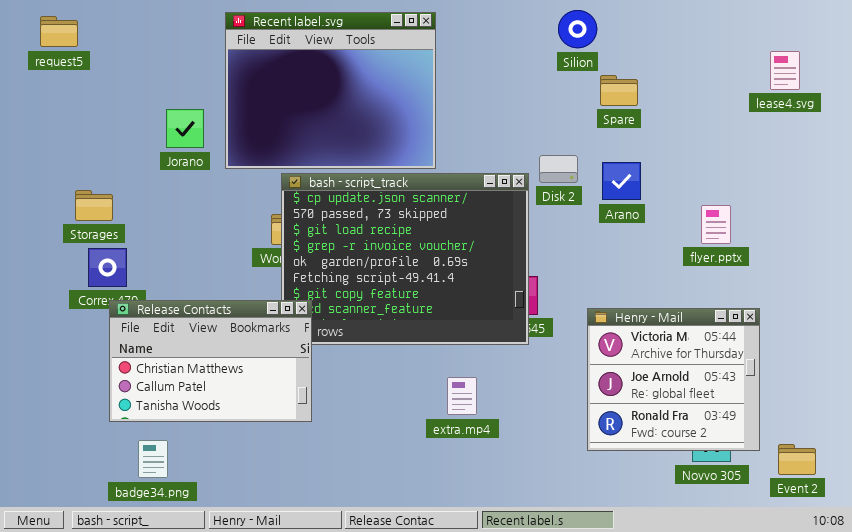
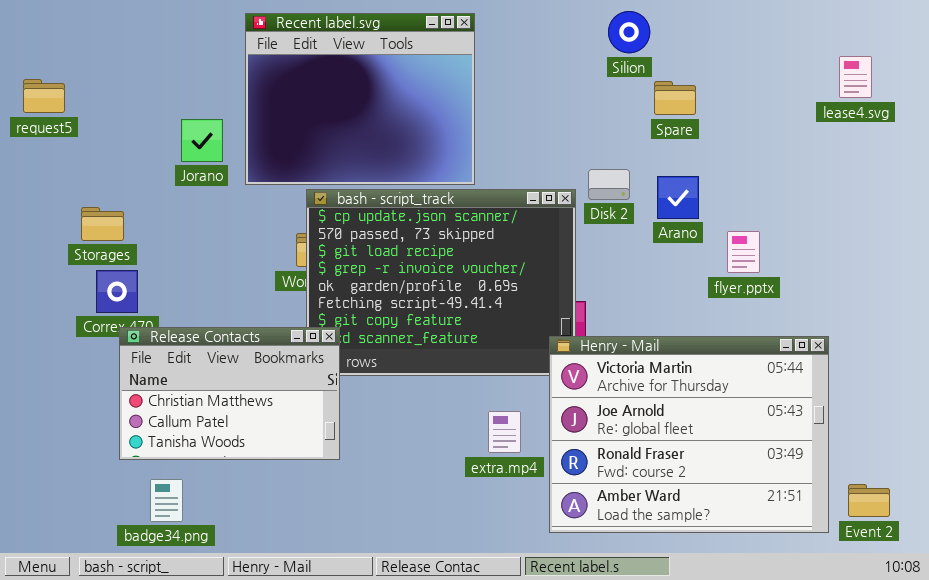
request5: [40,16,78,47] -> [23,79,65,113], moved
flyer.pptx: [701,205,731,244] -> [727,231,760,273], moved
Henry - Mail: [587,308,760,451] -> [549,336,829,533], resized

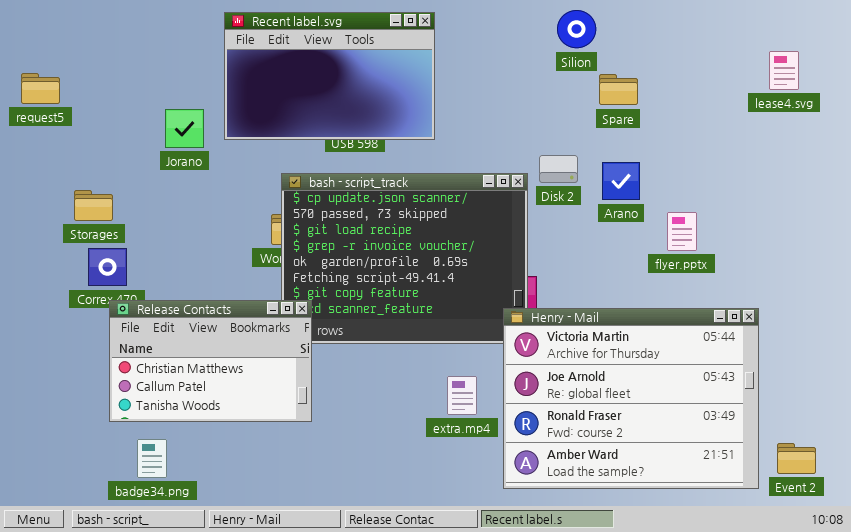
Recent label.svg: [245,13,475,185] -> [224,12,435,140], resized

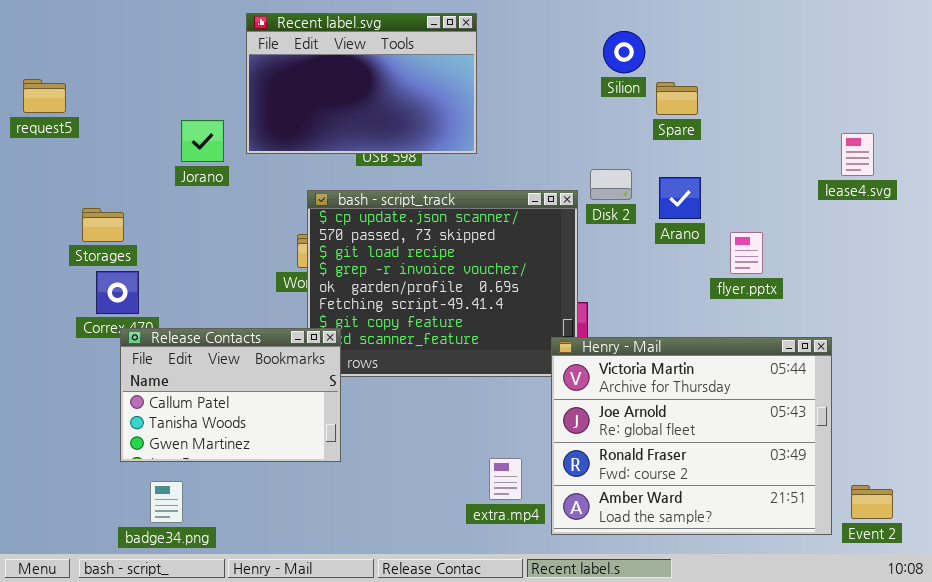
Silion: [557,10,596,48] -> [603,31,645,73], moved
lease4.svg: [769,51,799,90] -> [841,133,874,176], moved
Release Contacts: [109,300,312,422] -> [120,328,341,462], scrolled down 1 row
extra.mp4: [447,376,477,415] -> [489,458,522,500], moved

